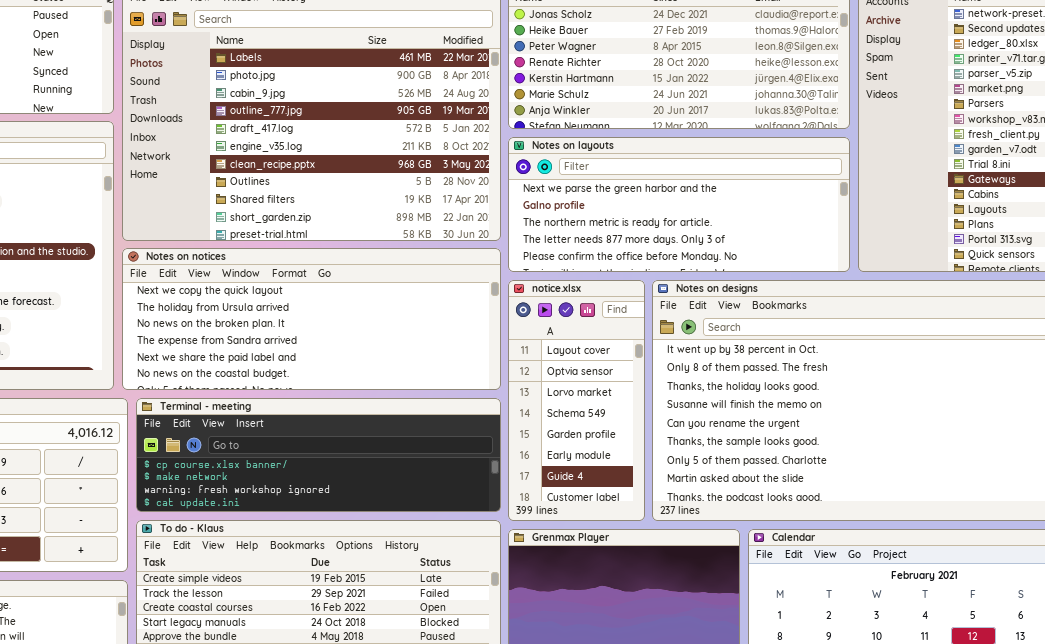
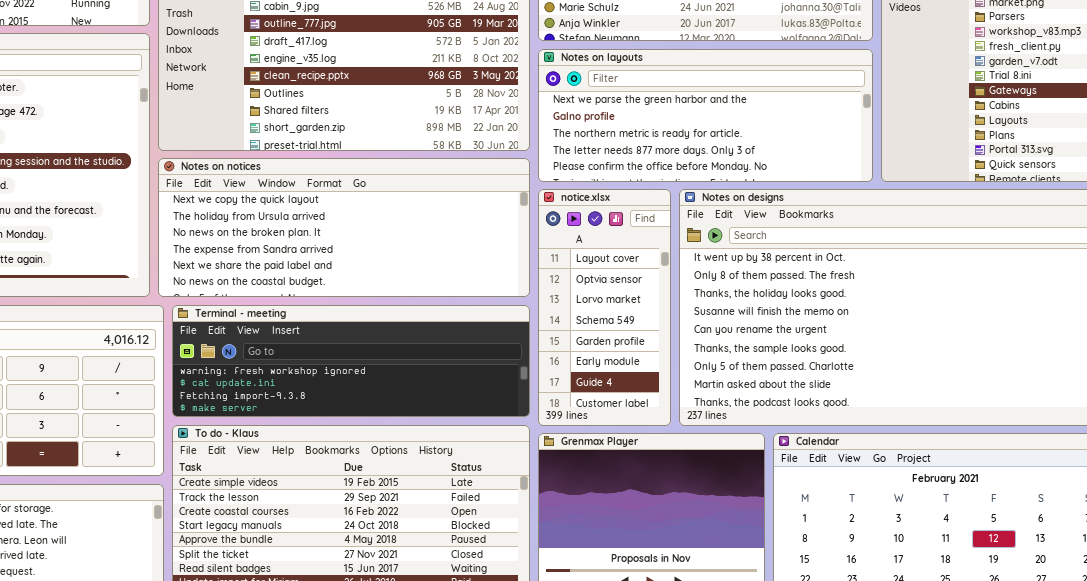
Terminal - meeting: [136,398,501,512] -> [172,305,530,417], scrolled down 2 rows

